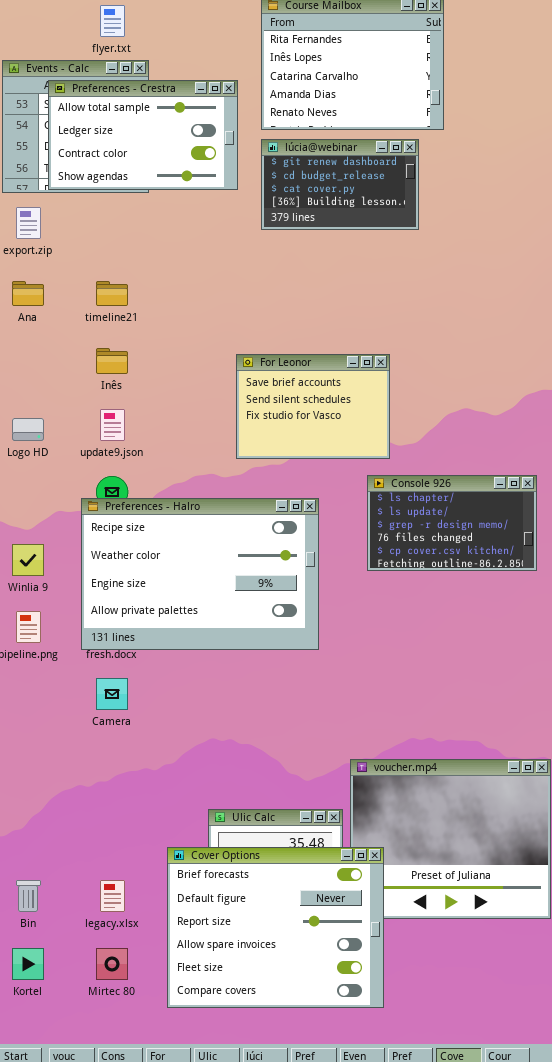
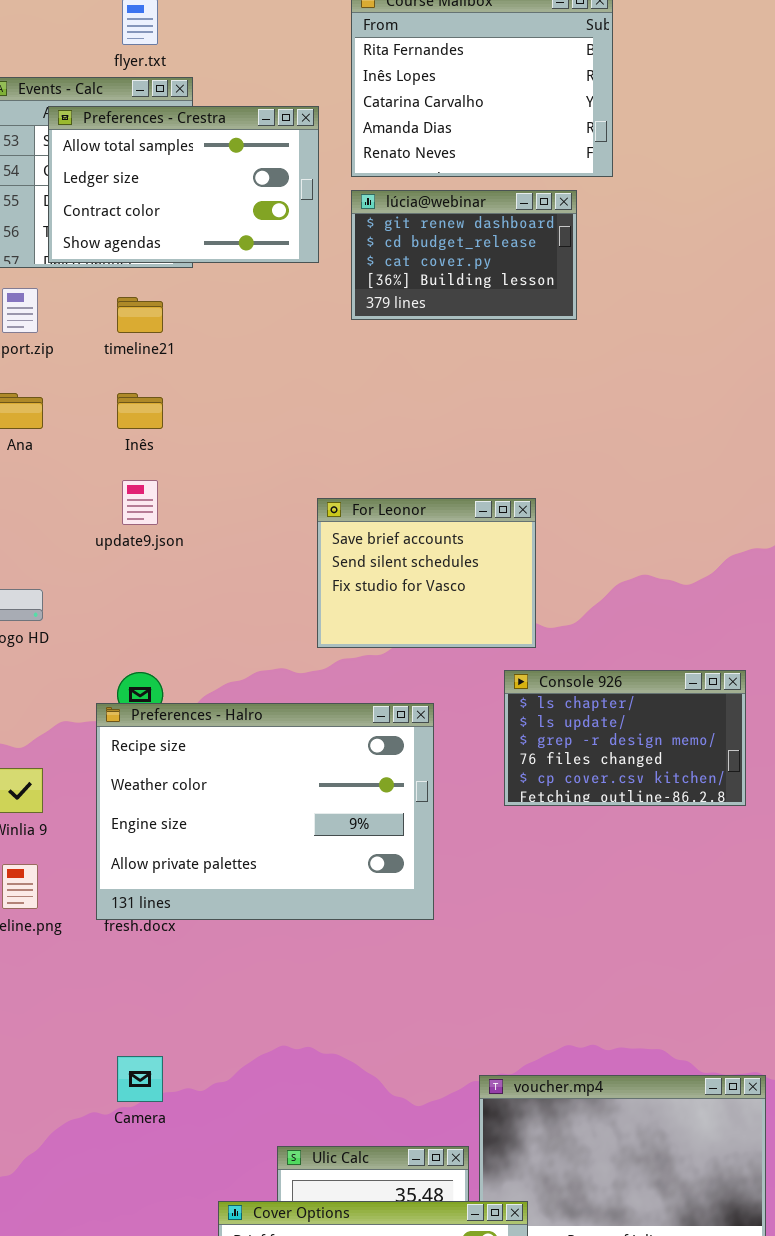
timeline21: [96,281,128,306] -> [117,297,163,333], moved
Inês: [96,348,128,374] -> [117,393,163,429], moved
update9.json: [100,409,125,441] -> [122,480,158,525], moved
Camera: [96,678,128,710] -> [117,1056,163,1102], moved

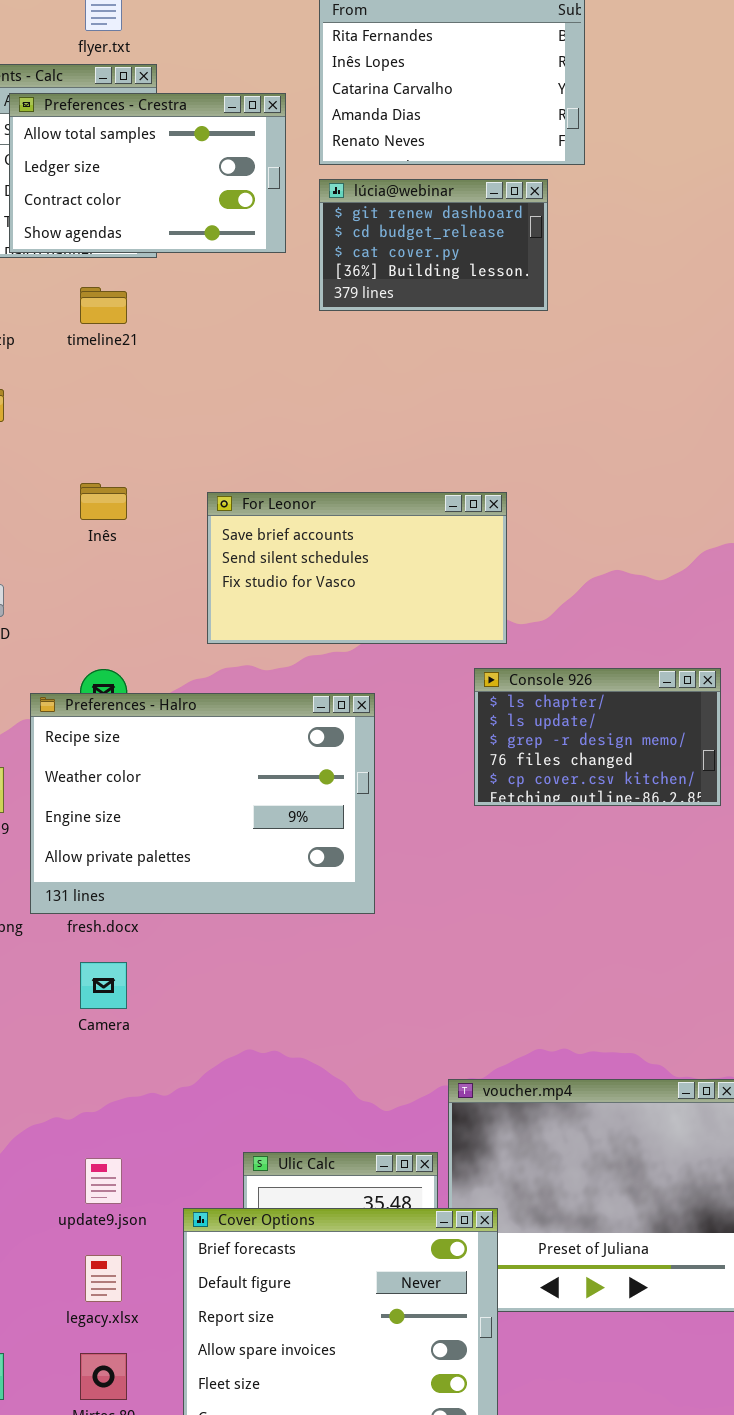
Inês: [117,393,163,429] -> [80,483,127,520], moved
update9.json: [122,480,158,525] -> [85,1158,122,1204], moved
For Leonor: [317,498,536,648] -> [207,492,507,644], resized
Preferences - Halro: [96,703,434,920] -> [30,693,375,914], moved
Camera: [117,1056,163,1102] -> [80,962,127,1009], moved

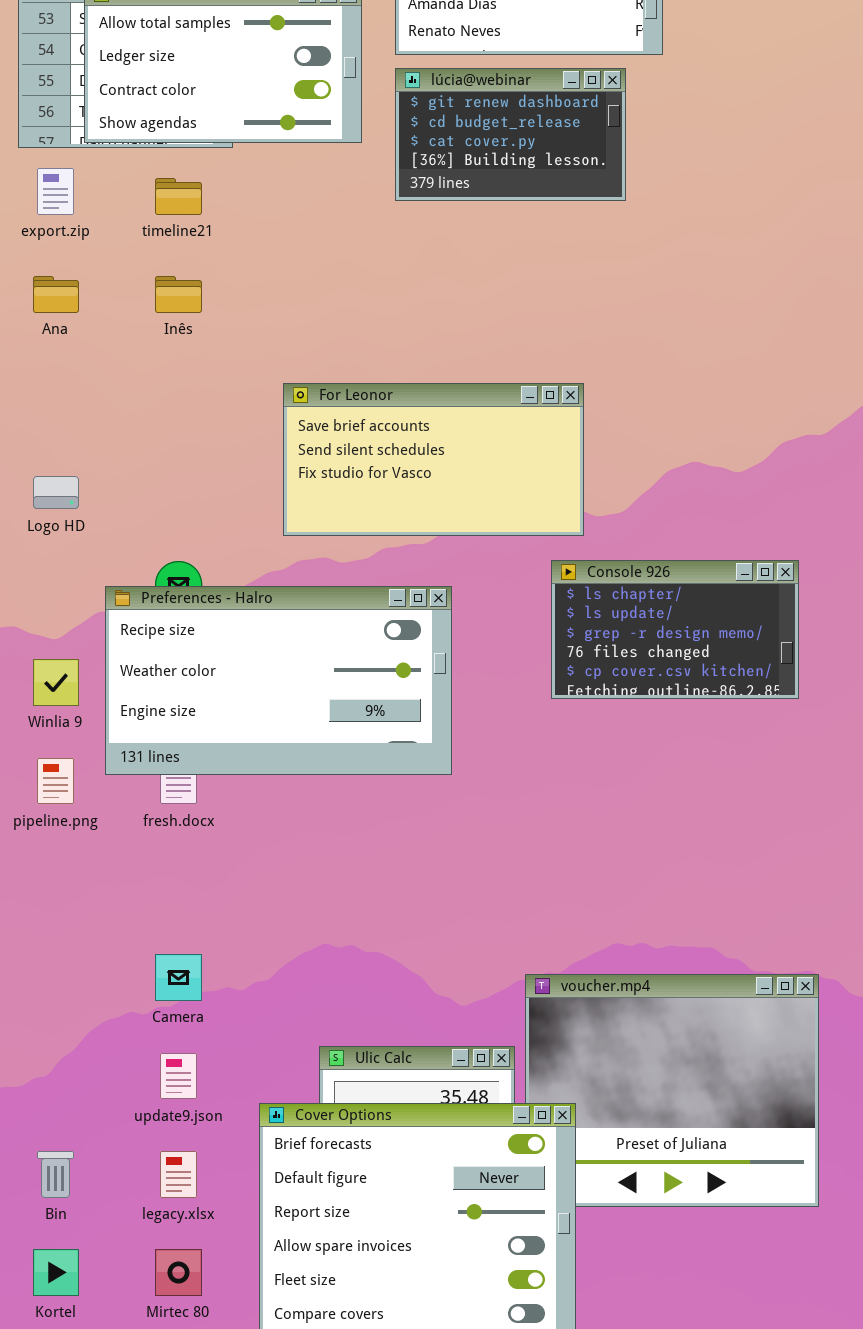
Inês: [80,483,127,520] -> [155,276,202,313], moved
Preferences - Halro: [30,693,375,914] -> [105,586,452,775], resized
Camera: [80,962,127,1009] -> [155,954,202,1001], moved

